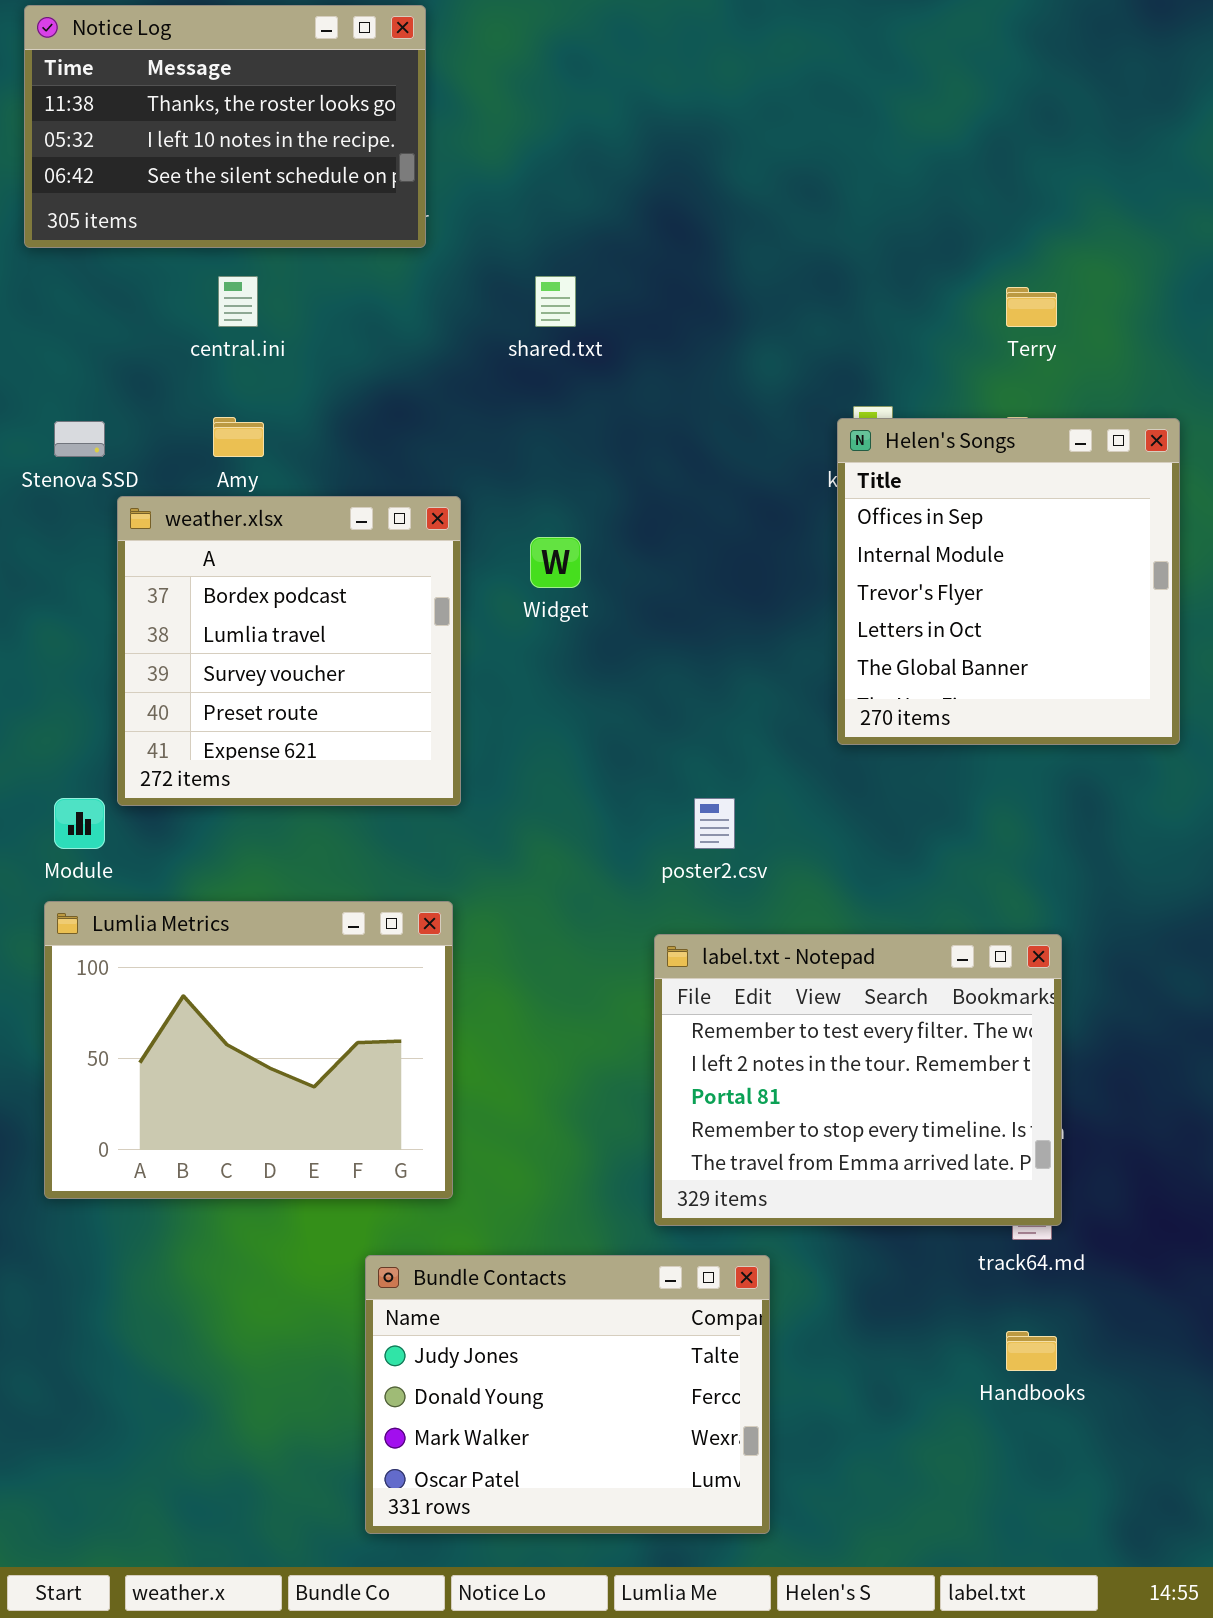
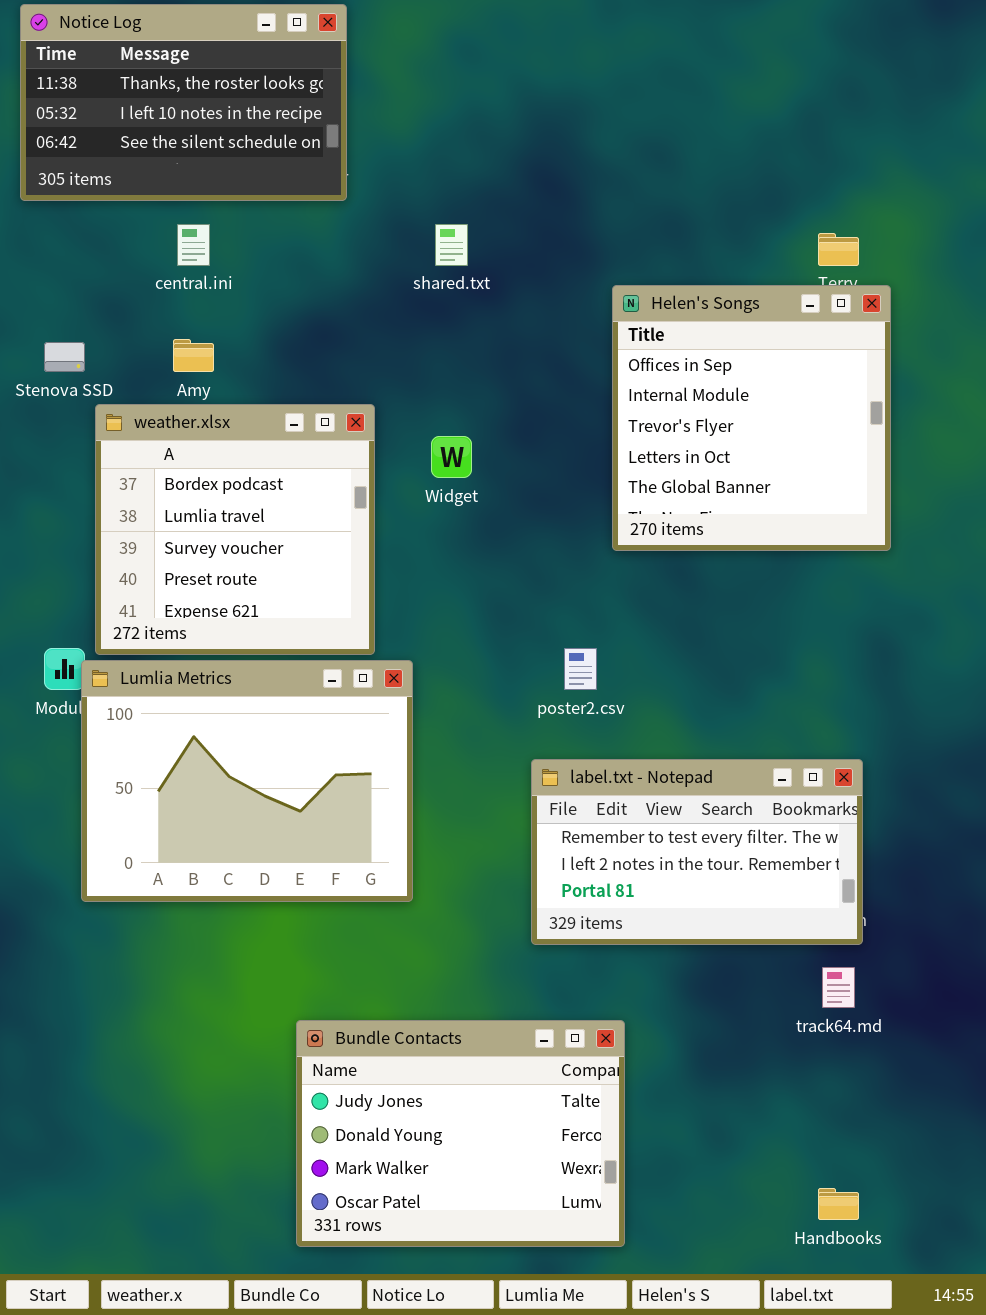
Helen's Songs: [837,418,1180,745] -> [612,285,891,551], moved
Lumlia Metrics: [44,901,453,1199] -> [81,660,413,902], moved
label.txt - Notepad: [654,934,1062,1226] -> [531,759,863,945], resized
Handbooks: [1006,1331,1057,1371] -> [818,1188,859,1220], moved

